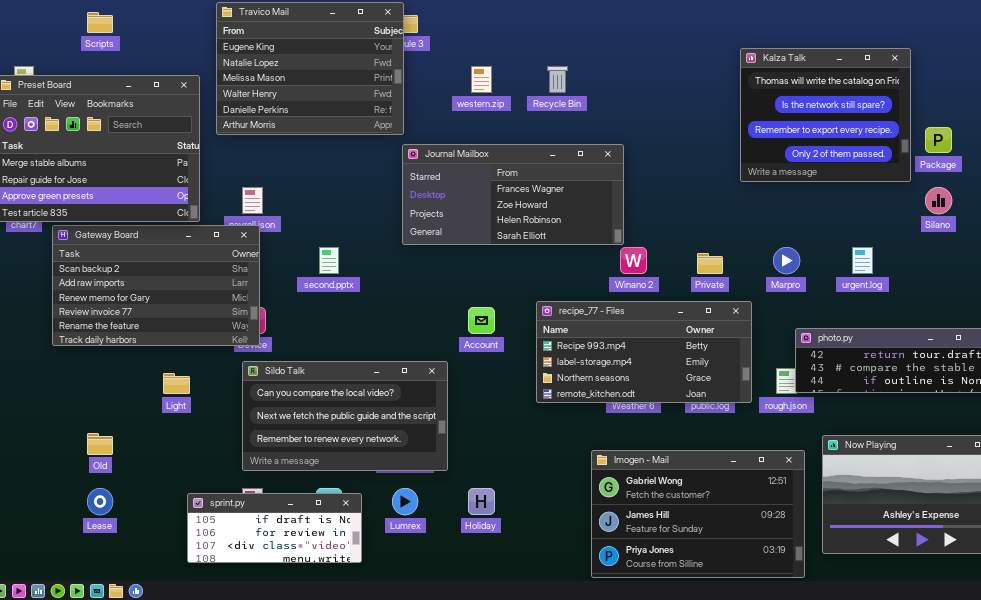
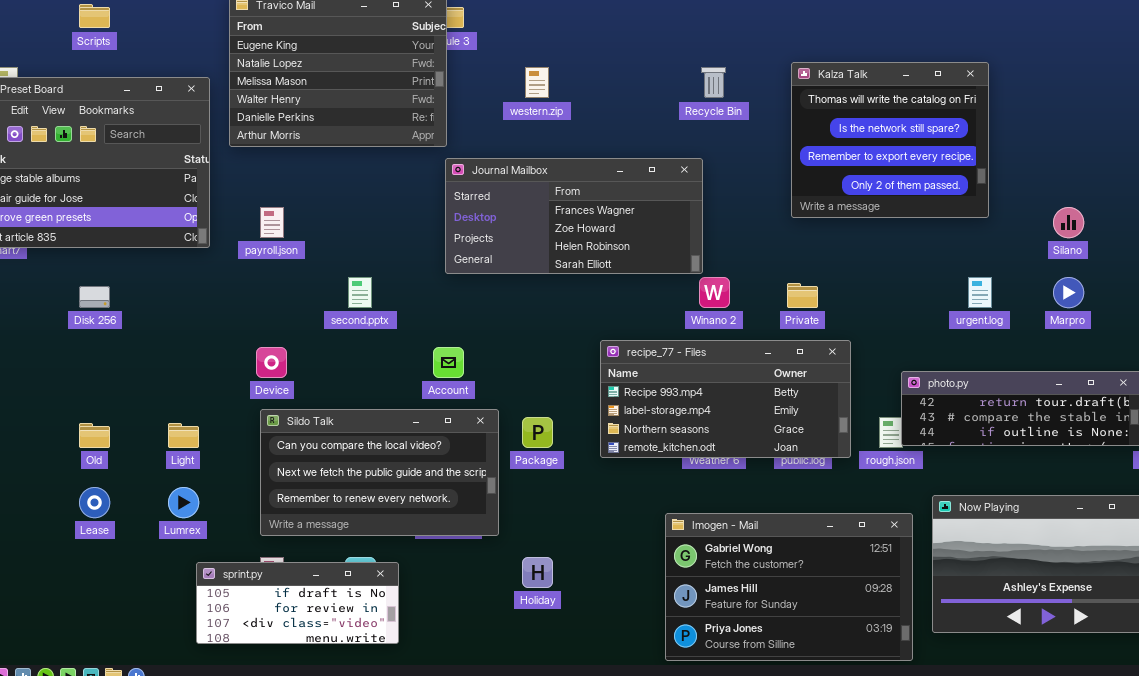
Kalza Talk: [740,48,911,182] -> [791,62,989,218], moved
Recycle Bin: [547,66,568,93] -> [701,67,726,98], moved
Package: [925,127,952,153] -> [522,417,553,448], moved
Gateway Board: [52,225,260,346] -> none, closed
Marpro: [773,247,800,274] -> [1053,277,1084,308], moved
Account: [468,307,495,334] -> [433,347,464,378], moved
Old: [87,433,113,455] -> [79,423,110,448], moved
Lease: [87,488,113,515] -> [79,487,110,518], moved
Lumrex: [392,488,418,515] -> [168,487,199,518], moved

